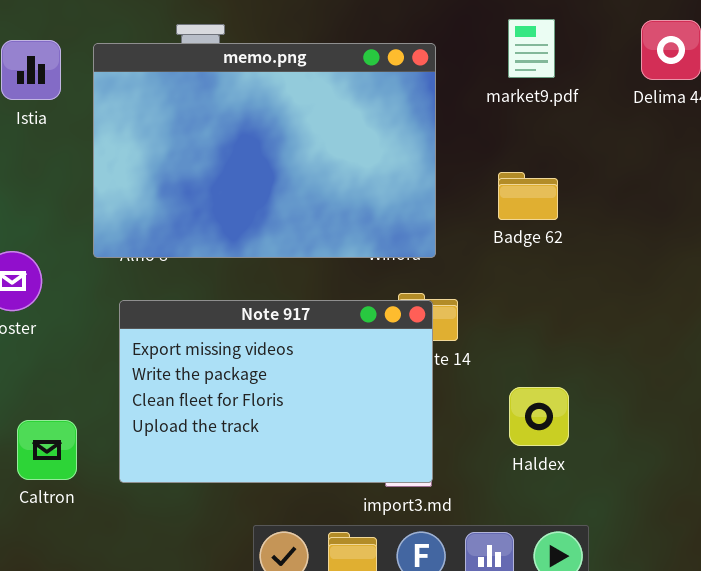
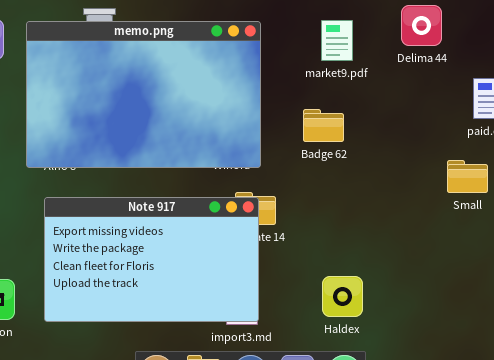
market9.pdf: [508,19,555,78] -> [321,20,353,61], moved
Haldex: [509,387,569,446] -> [322,276,363,317], moved

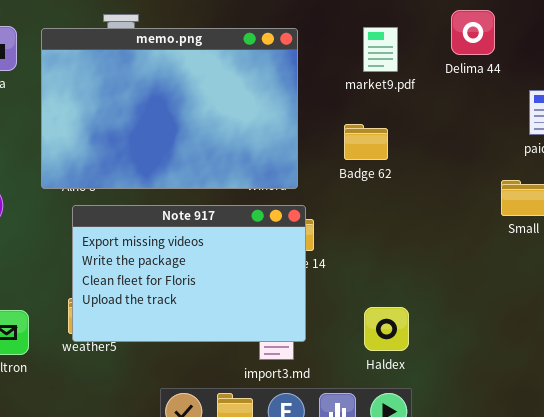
Note 917: [44,197,259,322] -> [72,205,306,342], moved

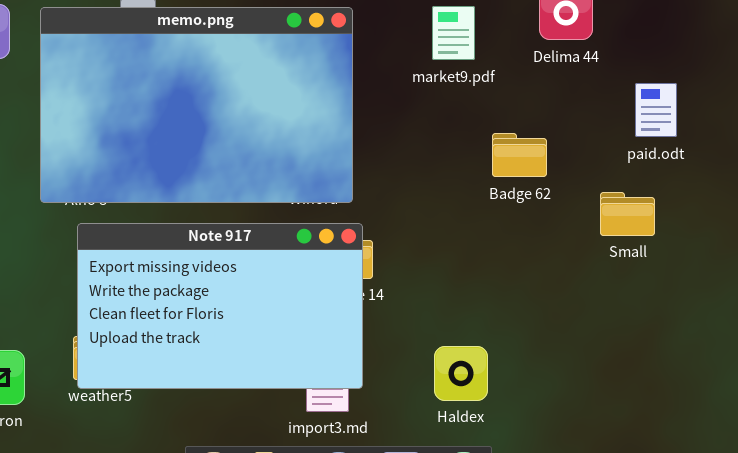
Badge 62: [344,124,388,160] -> [492,133,547,177], moved

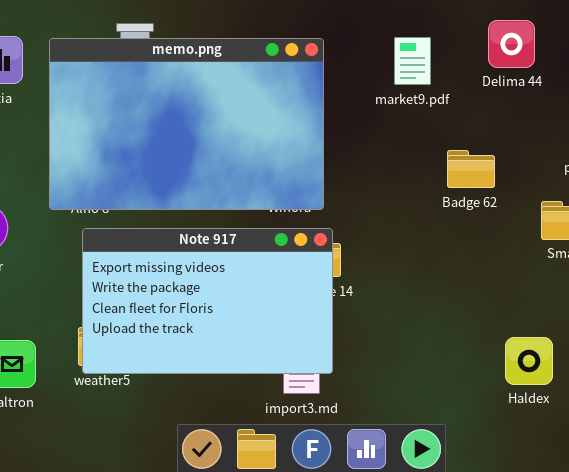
Haldex: [434,346,488,401] -> [505,337,553,385], moved

